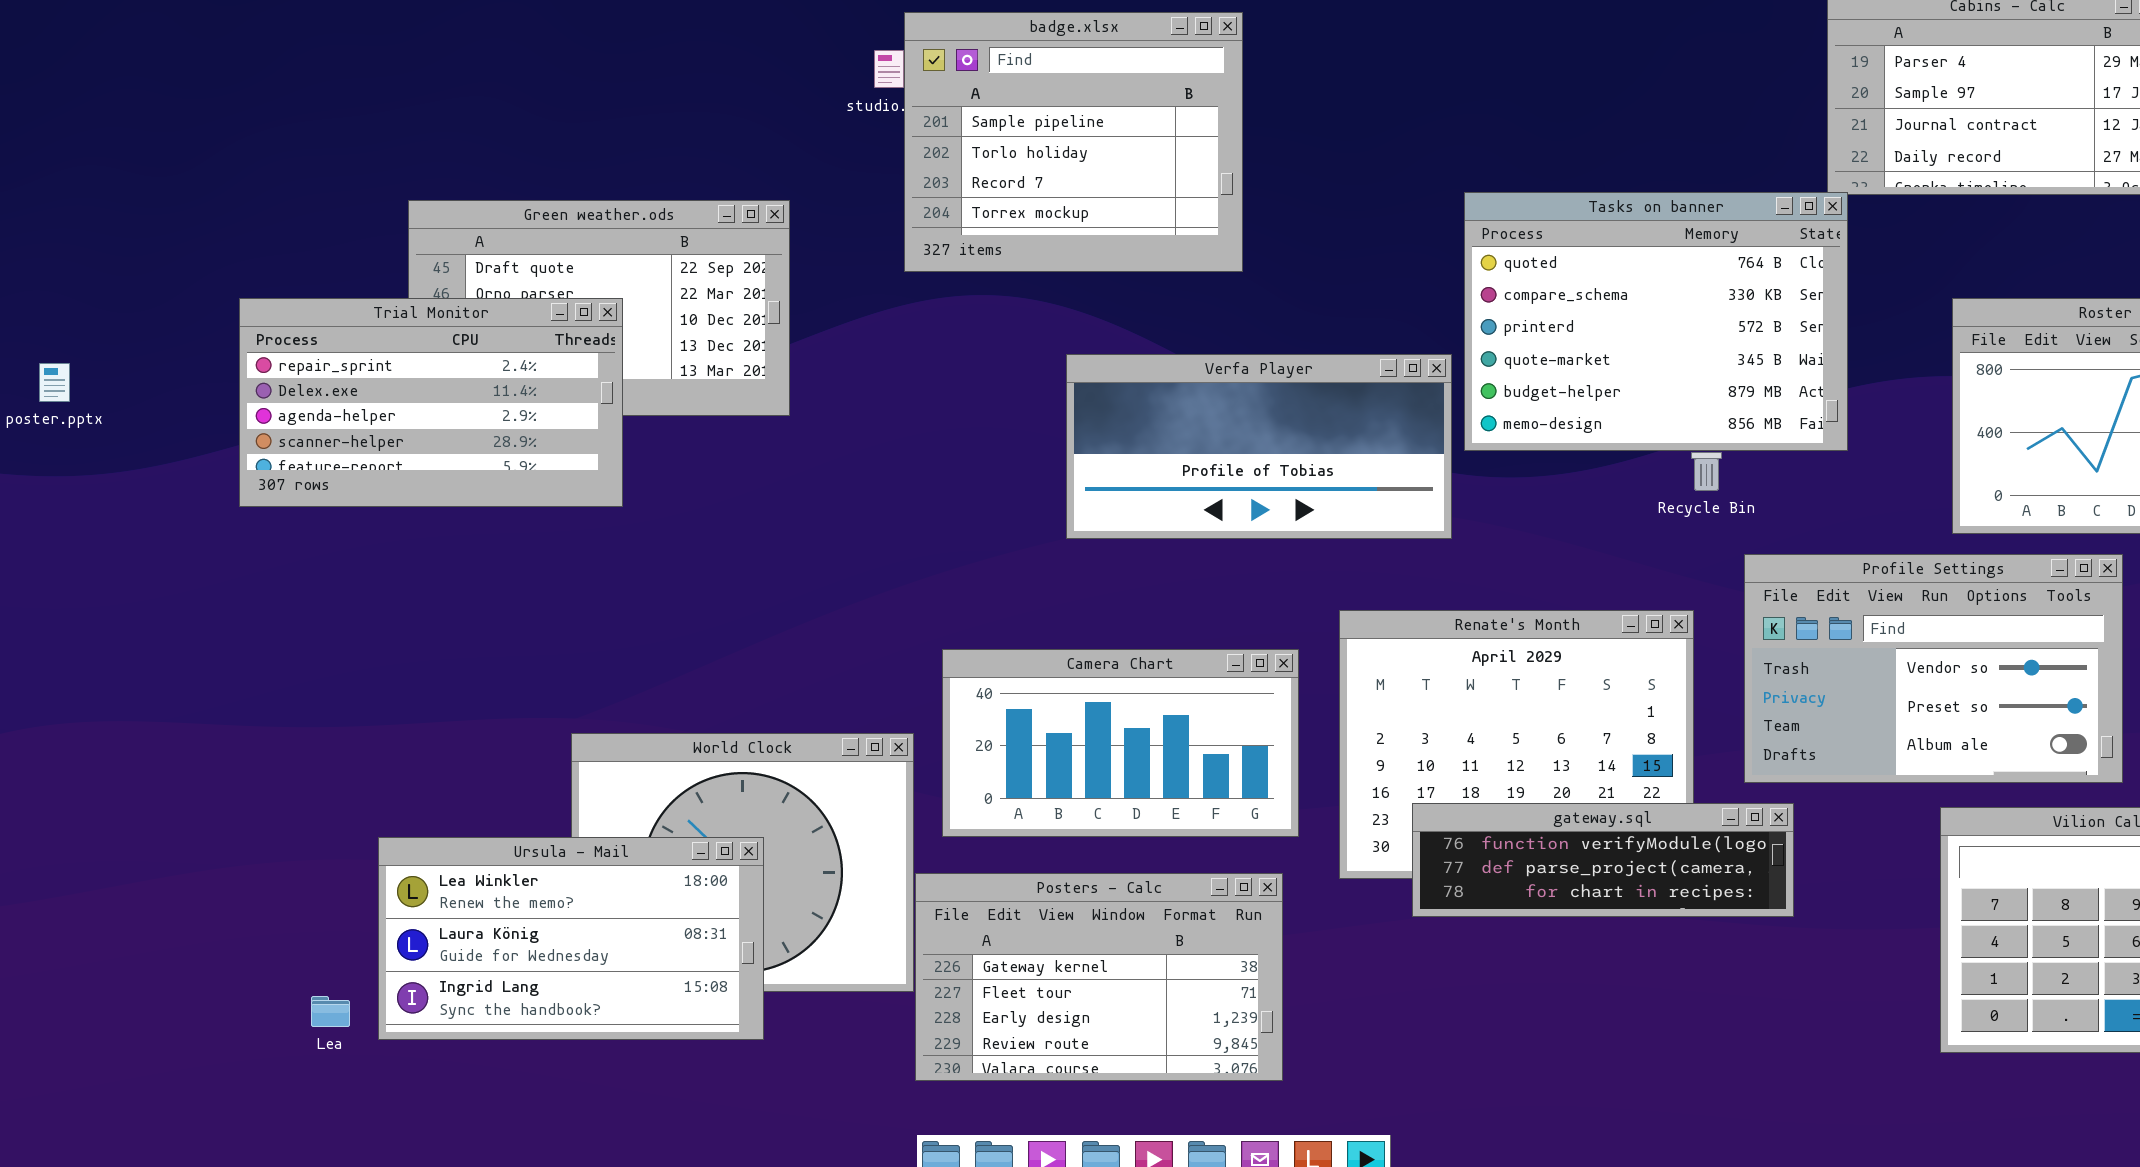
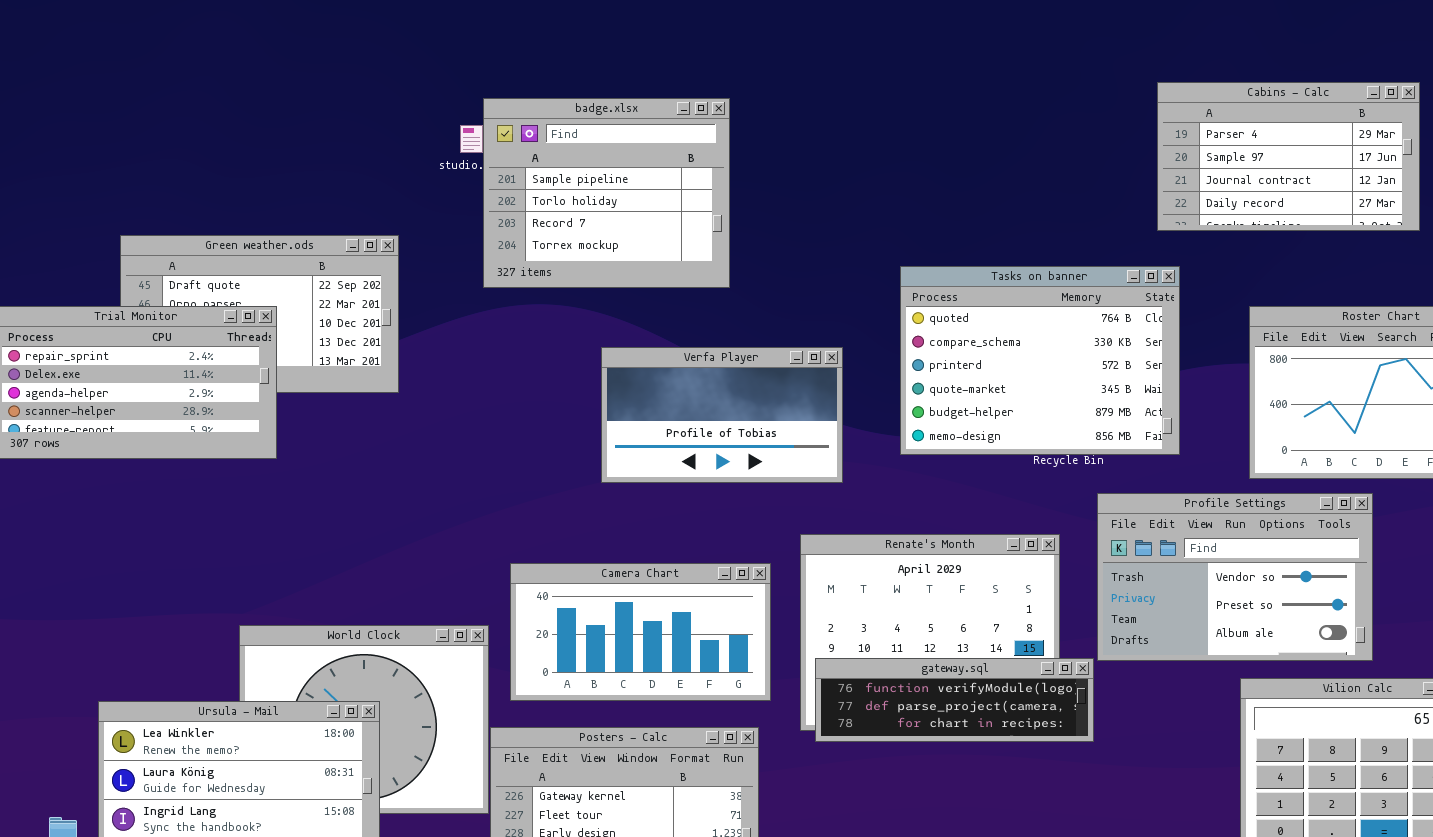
Tasks on banner: [1464,192,1848,451] -> [900,266,1180,455], moved
Verfa Player: [1066,354,1452,539] -> [601,347,843,483], resized
gateway.sql: [1412,803,1794,917] -> [815,658,1094,742], moved

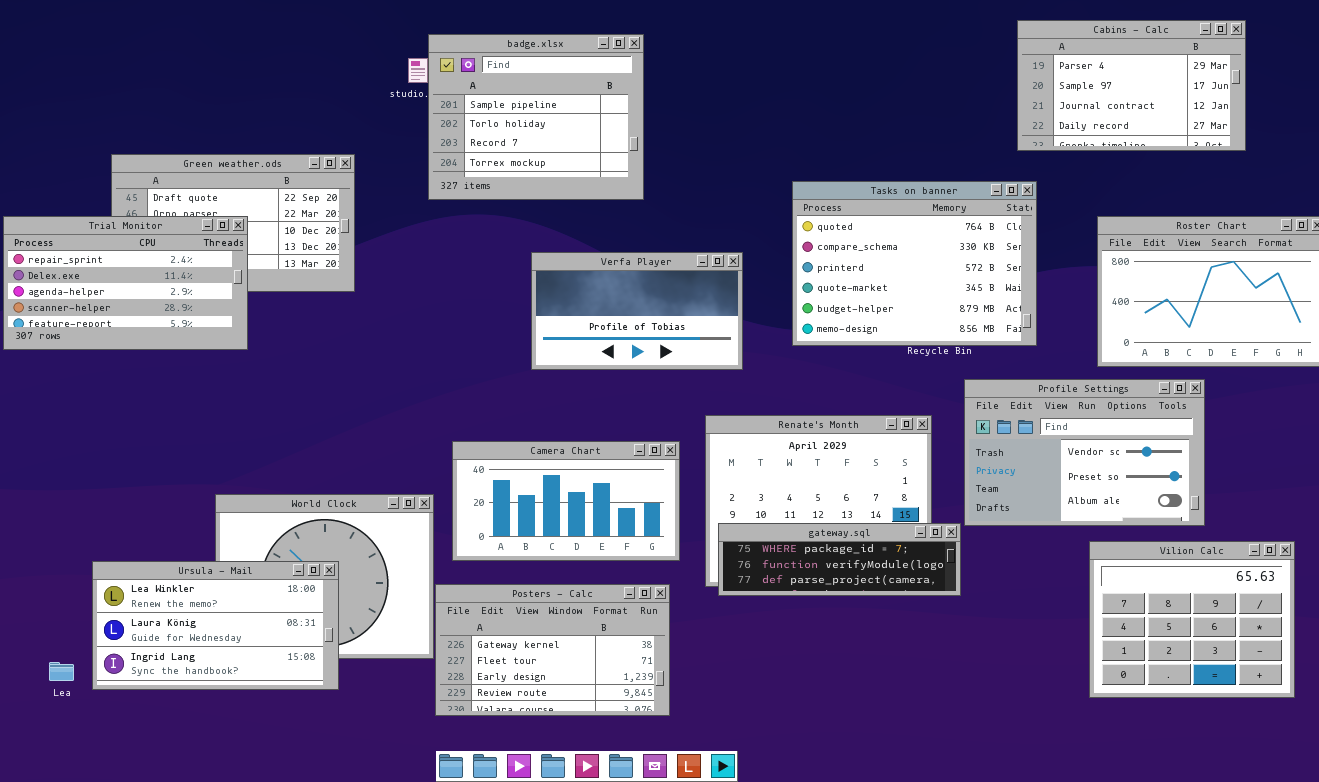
gateway.sql: [815,658,1094,742] -> [718,523,961,596], scrolled up 1 row

